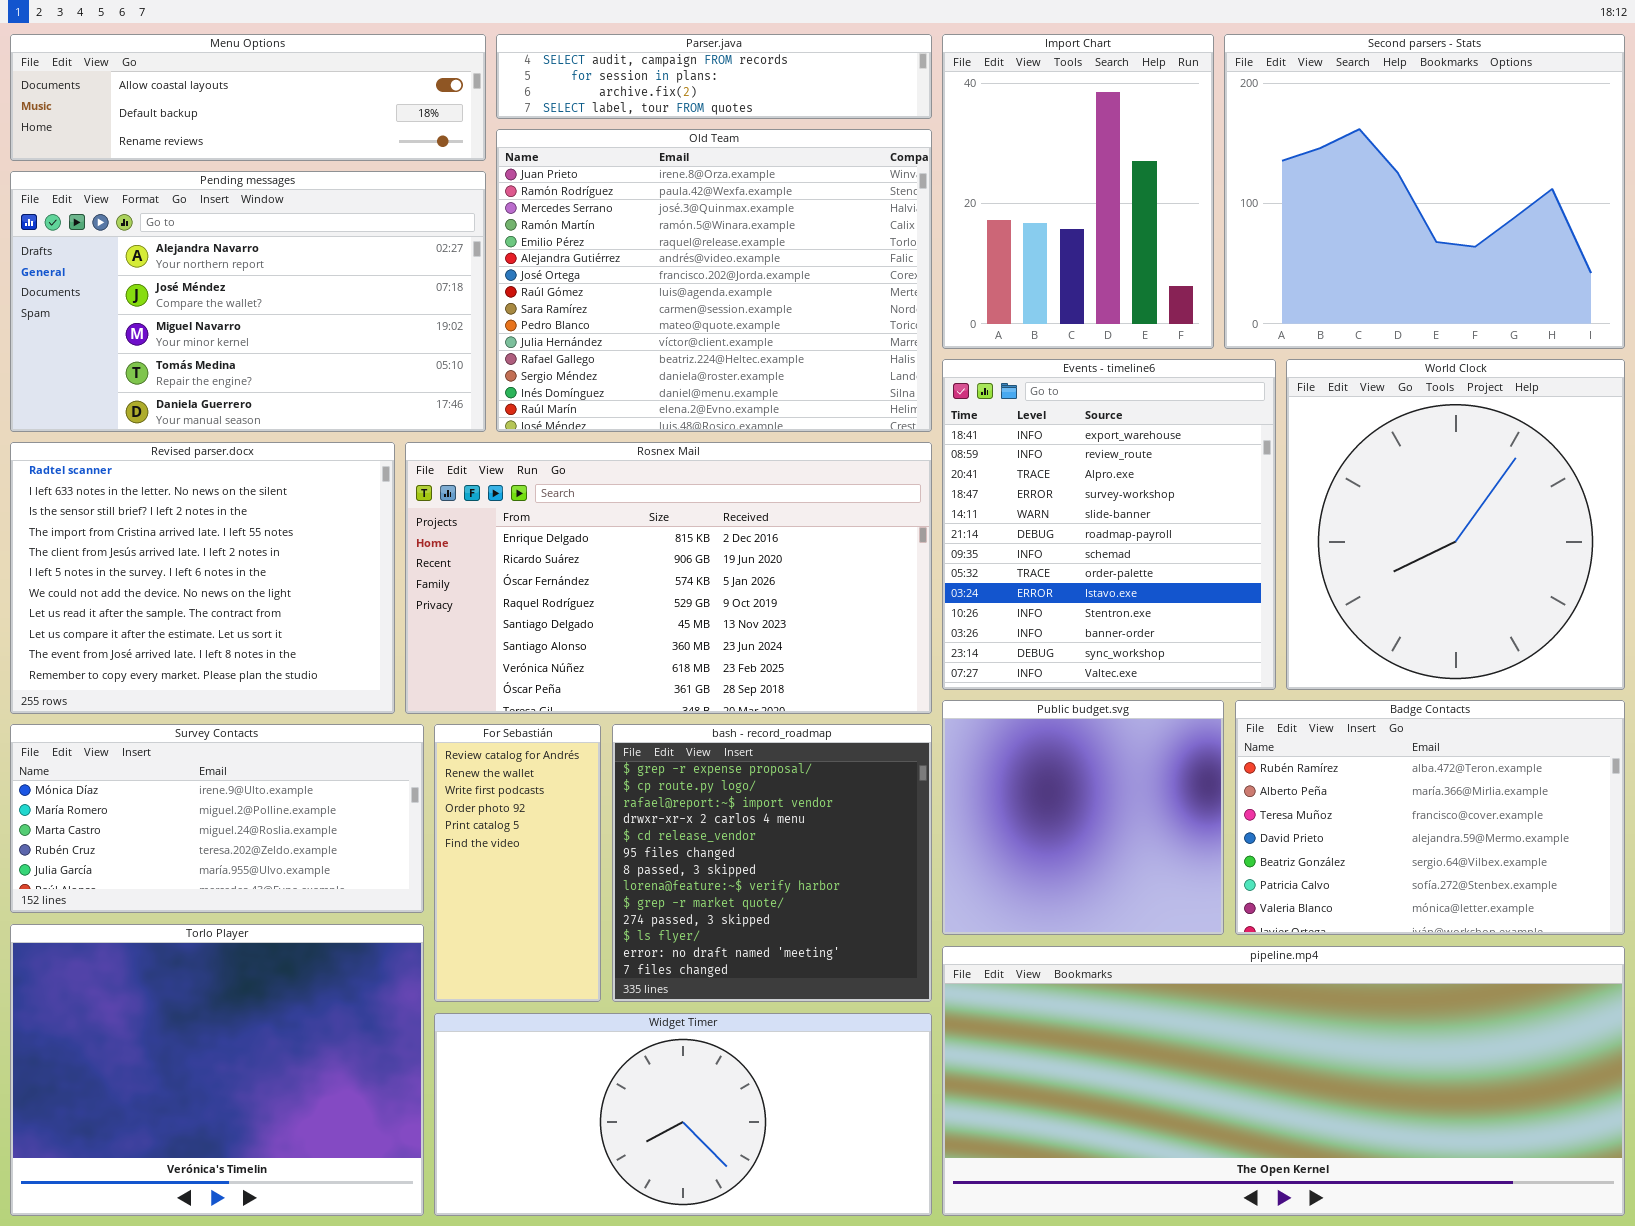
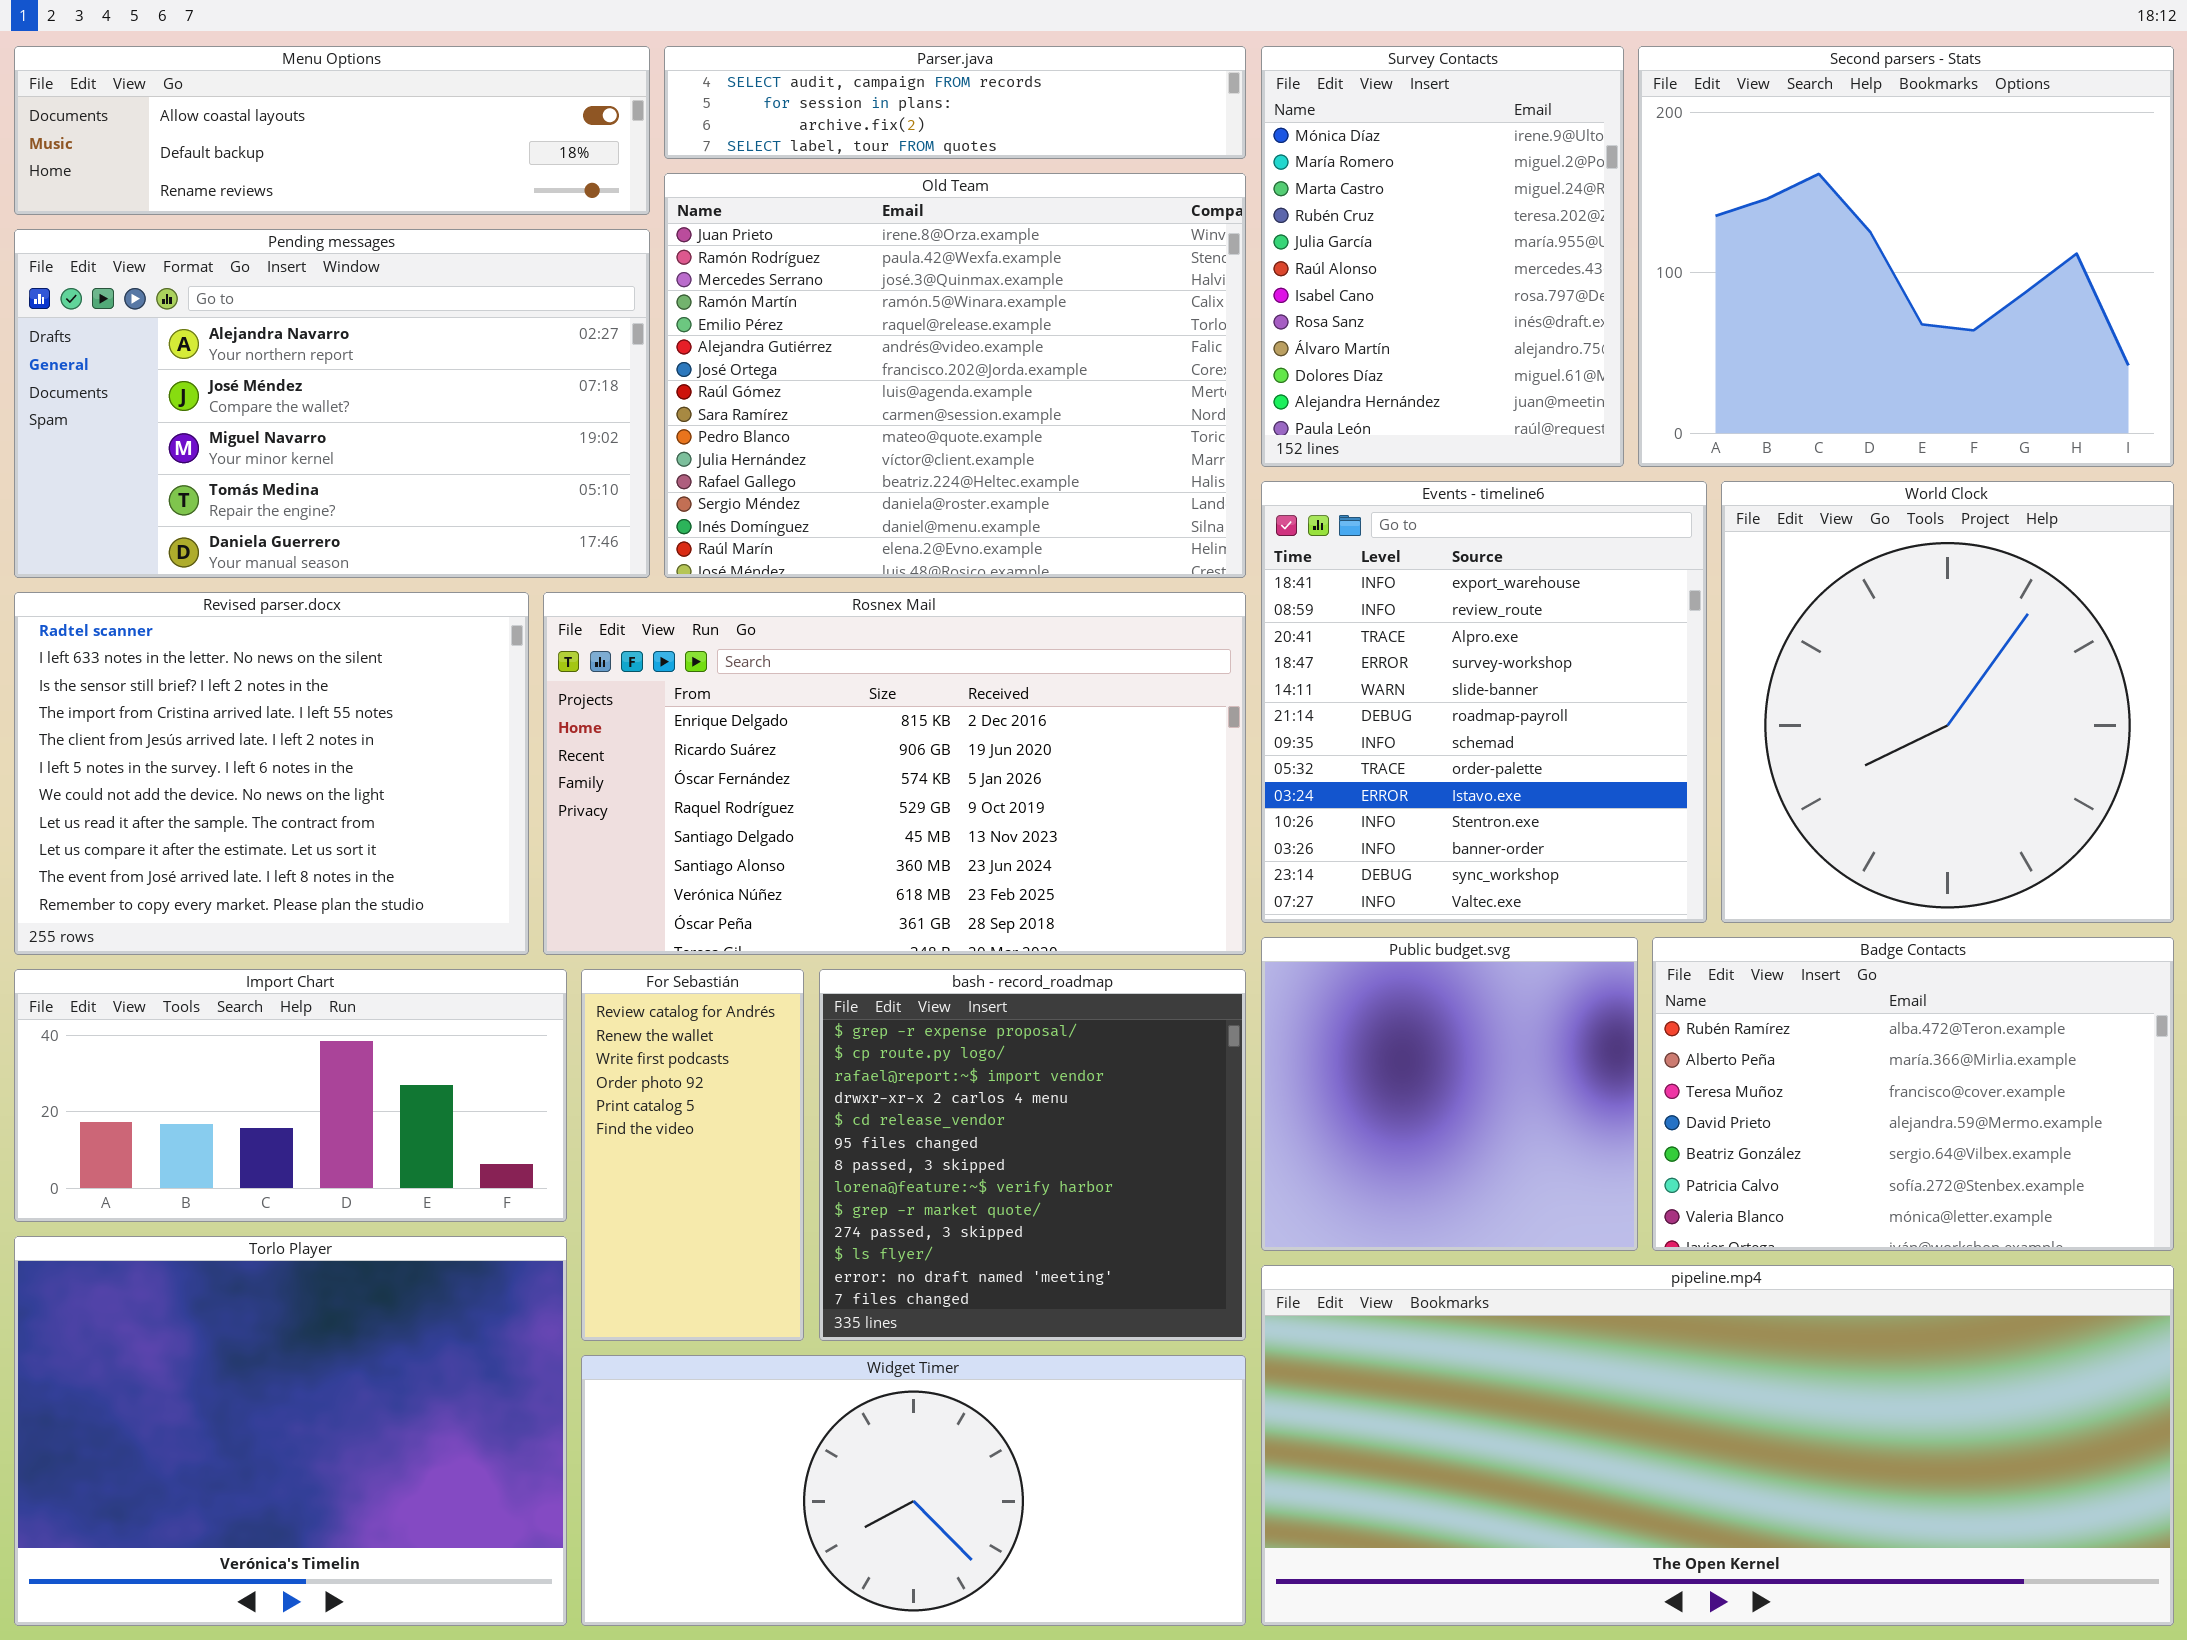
Import Chart: [942,34,1214,349] -> [14,969,567,1222], moved, resized
Survey Contacts: [10,724,424,913] -> [1261,46,1624,467], moved, resized

